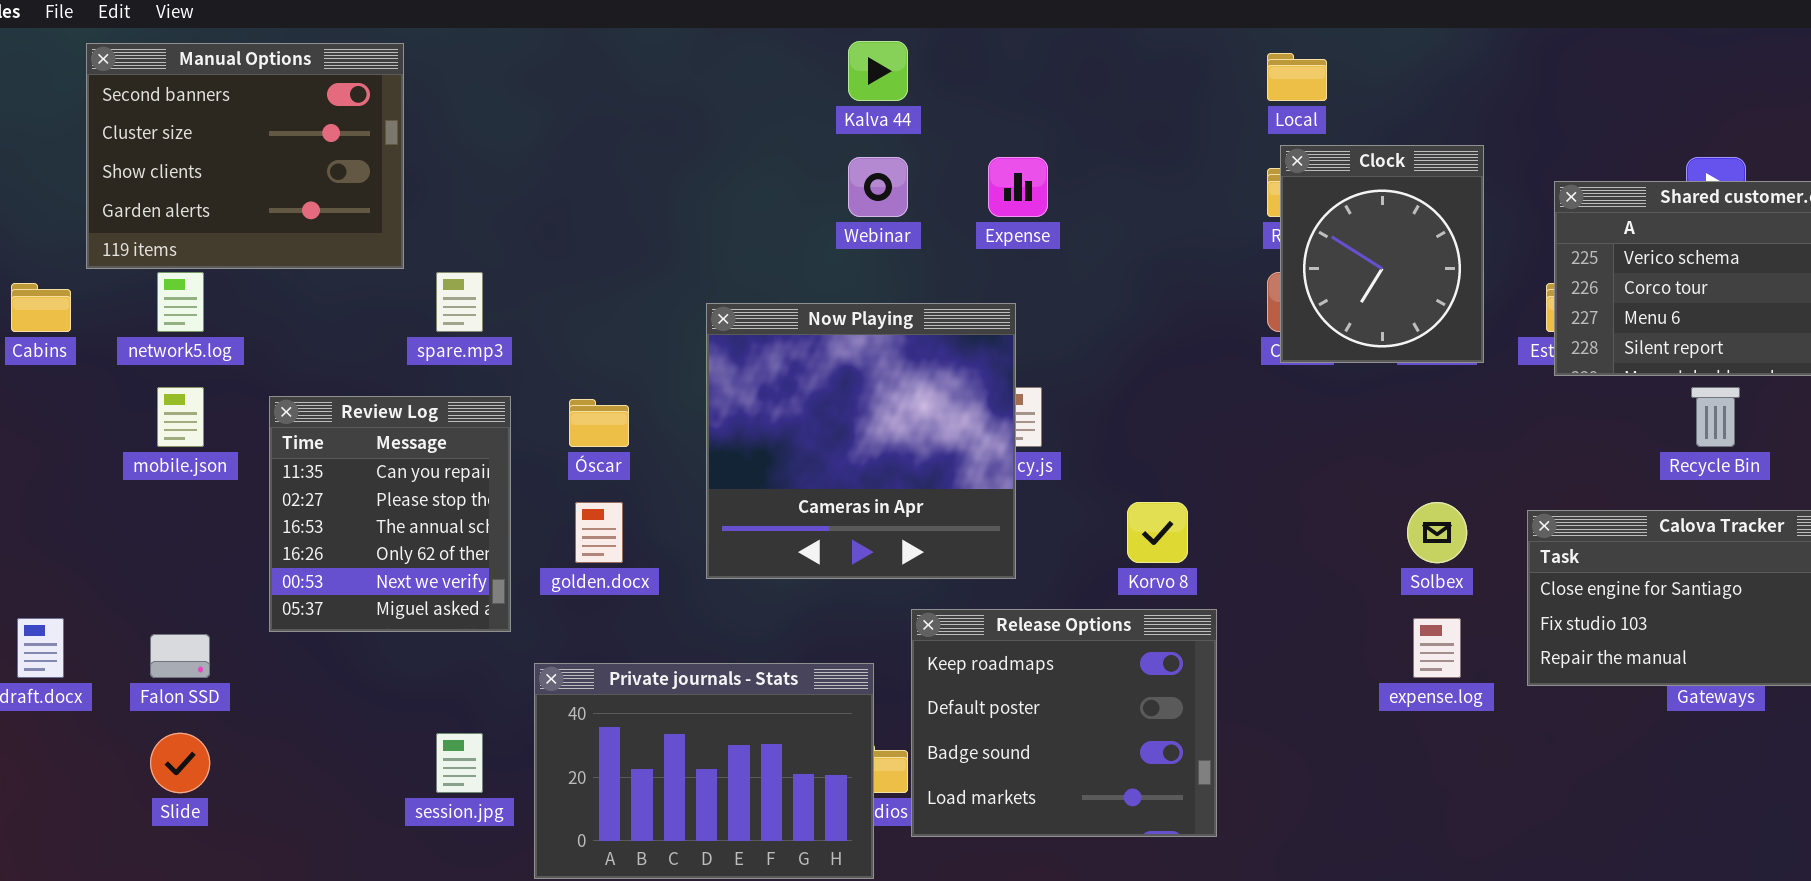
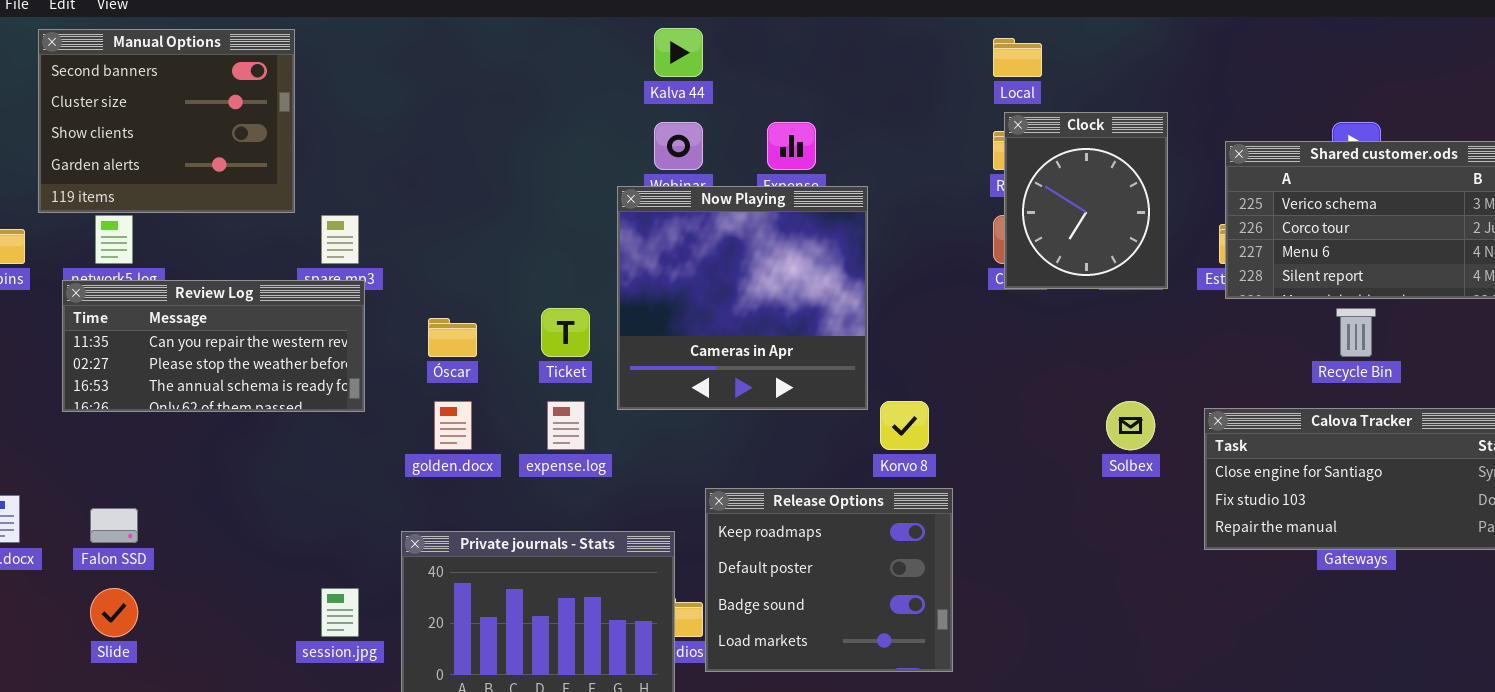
Now Playing: [706,303,1016,579] -> [617,186,868,410], moved
Review Log: [269,396,511,632] -> [62,280,365,412], moved, resized
expense.log: [1413,618,1461,678] -> [547,401,585,450], moved

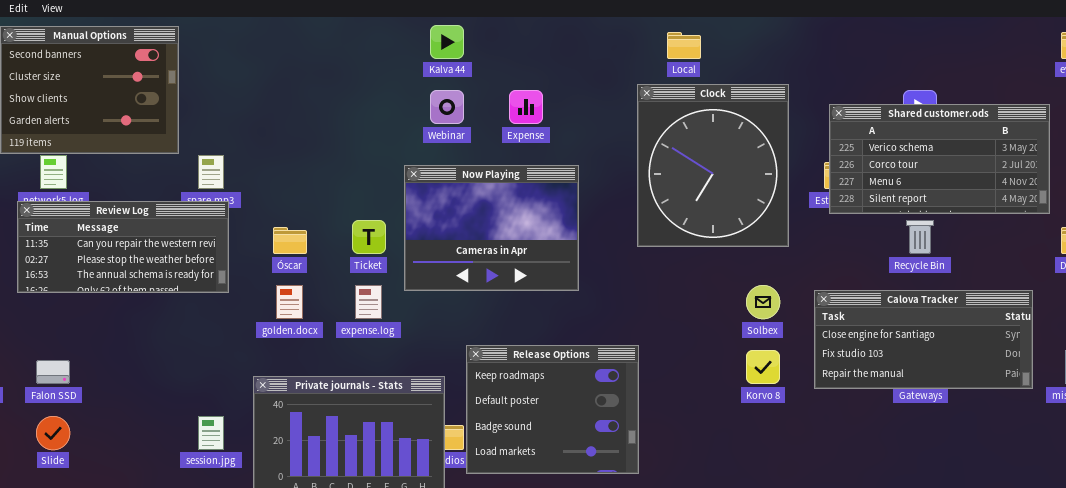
Clock: [1004,112,1168,289] -> [637,84,789,247], resized
Now Playing: [617,186,868,410] -> [404,165,579,291], resized
Korvo 8: [880,401,929,450] -> [746,350,780,384], moved

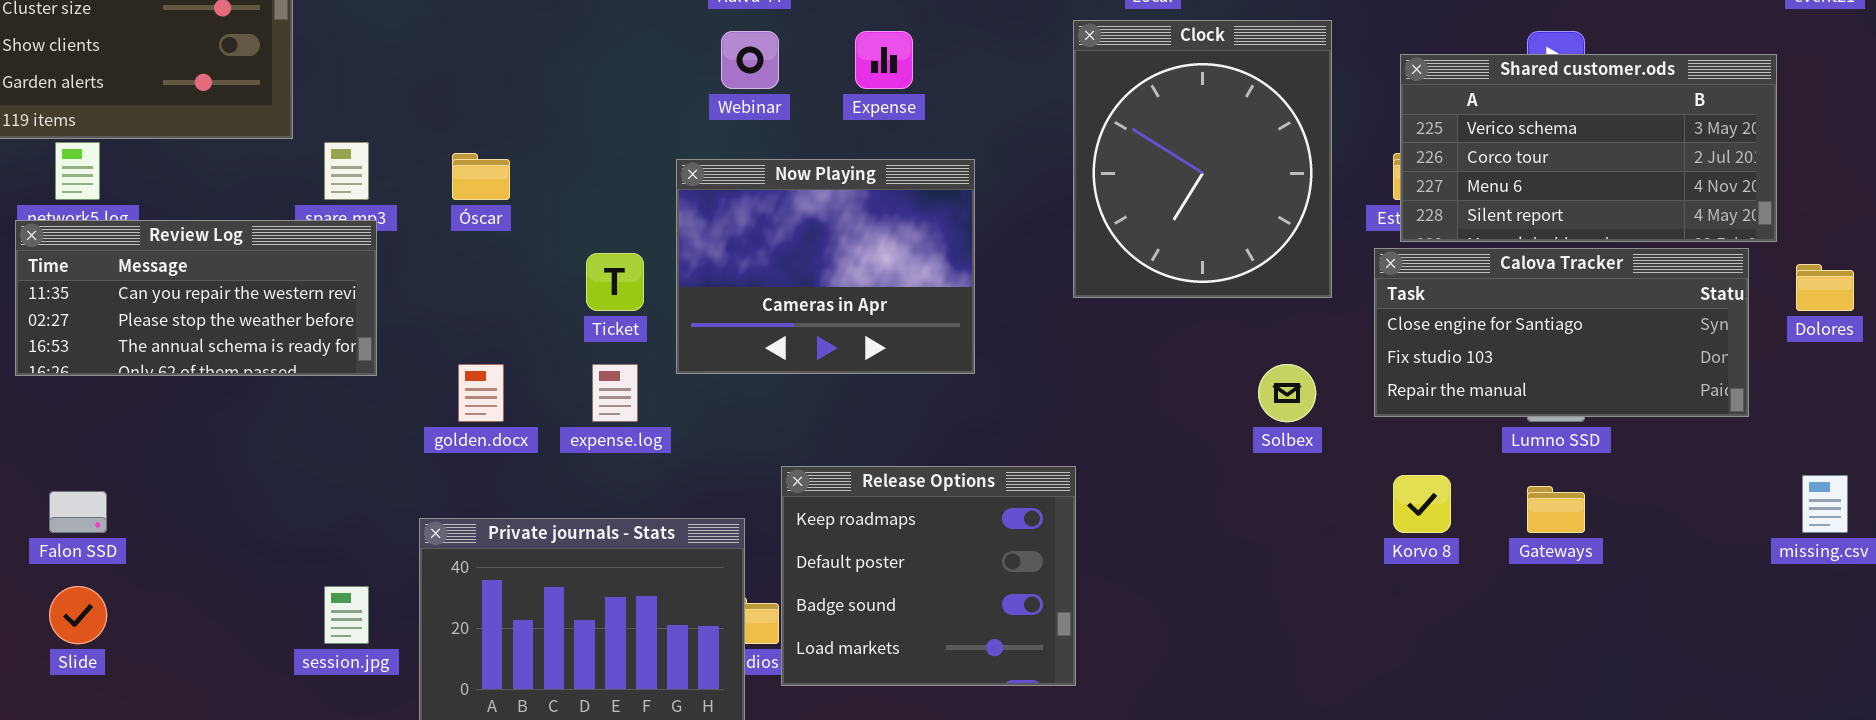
Óscar: [273,227,307,254] -> [452,153,510,200], moved
Calova Tracker: [814,290,1033,389] -> [1374,248,1749,417], moved
Korvo 8: [746,350,780,384] -> [1393,475,1451,533], moved

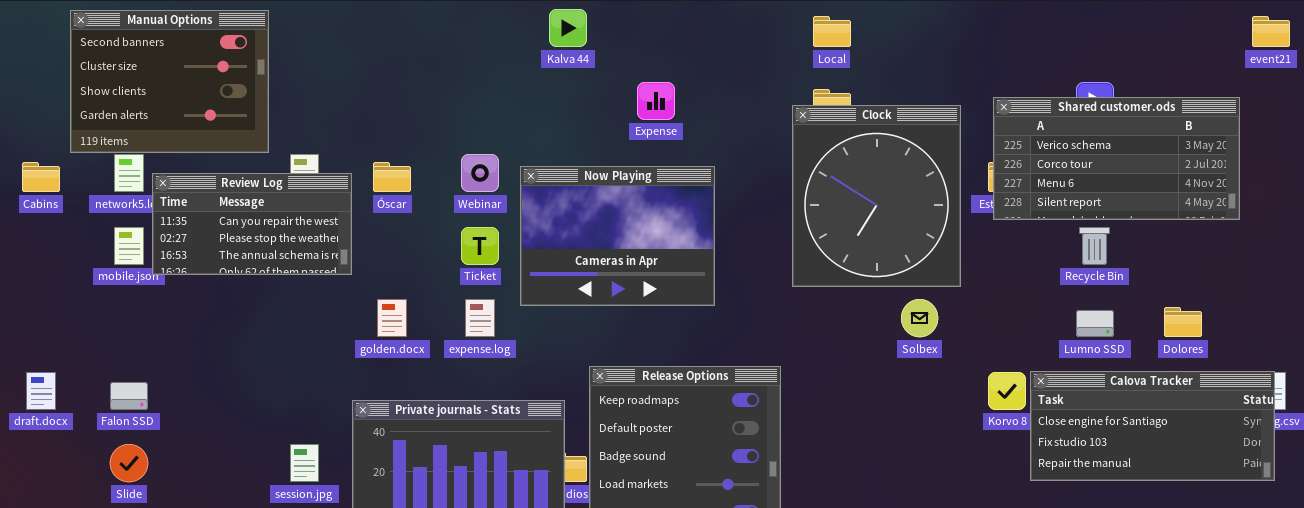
Clock: [1073,20,1332,298] -> [792,105,961,287], moved
Webinar: [721,31,779,89] -> [461,154,499,192], moved
Review Log: [15,220,377,376] -> [152,173,352,275], moved, resized
Calova Tracker: [1374,248,1749,417] -> [1030,371,1275,481], moved
Dolores: [1796,264,1854,311] -> [1164,307,1202,337], moved

